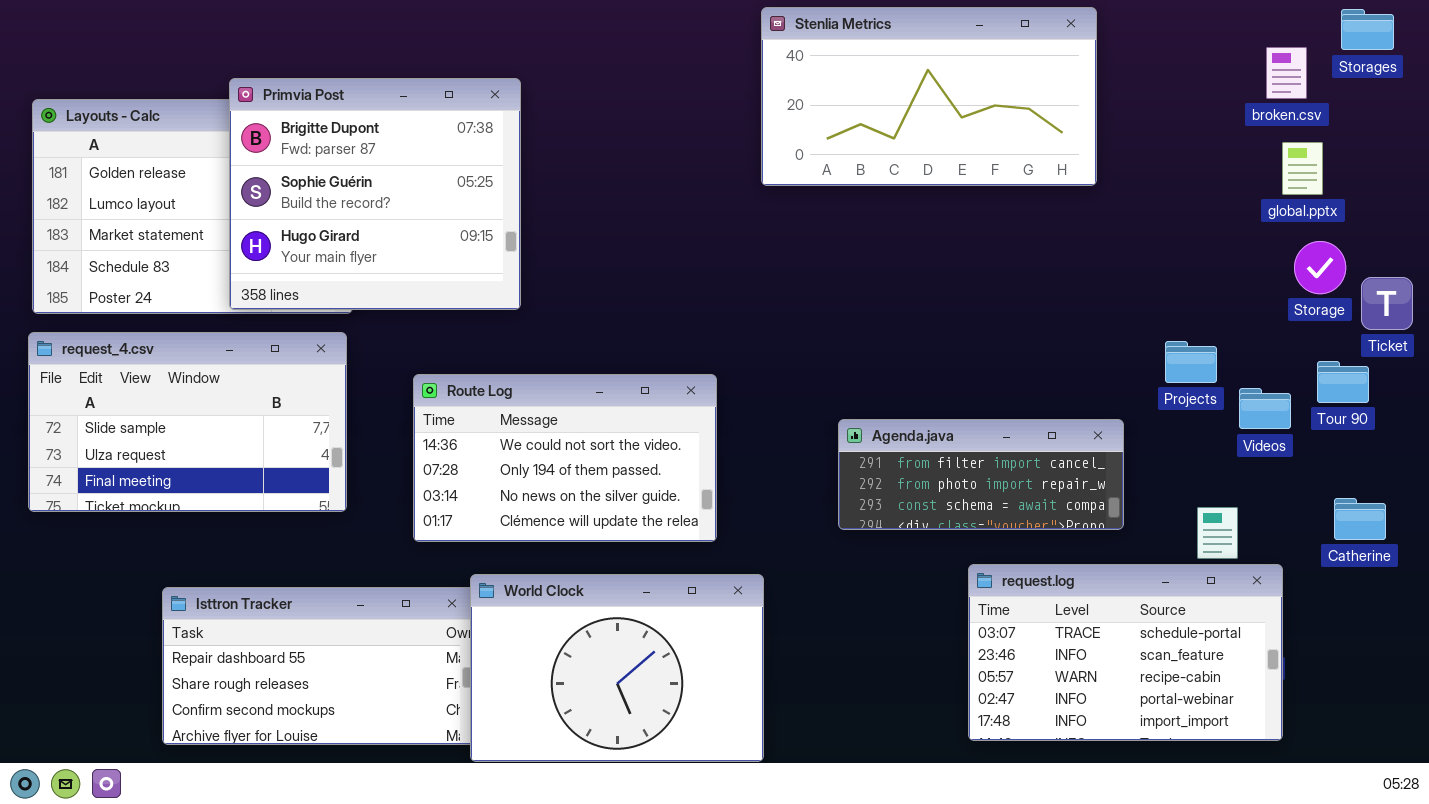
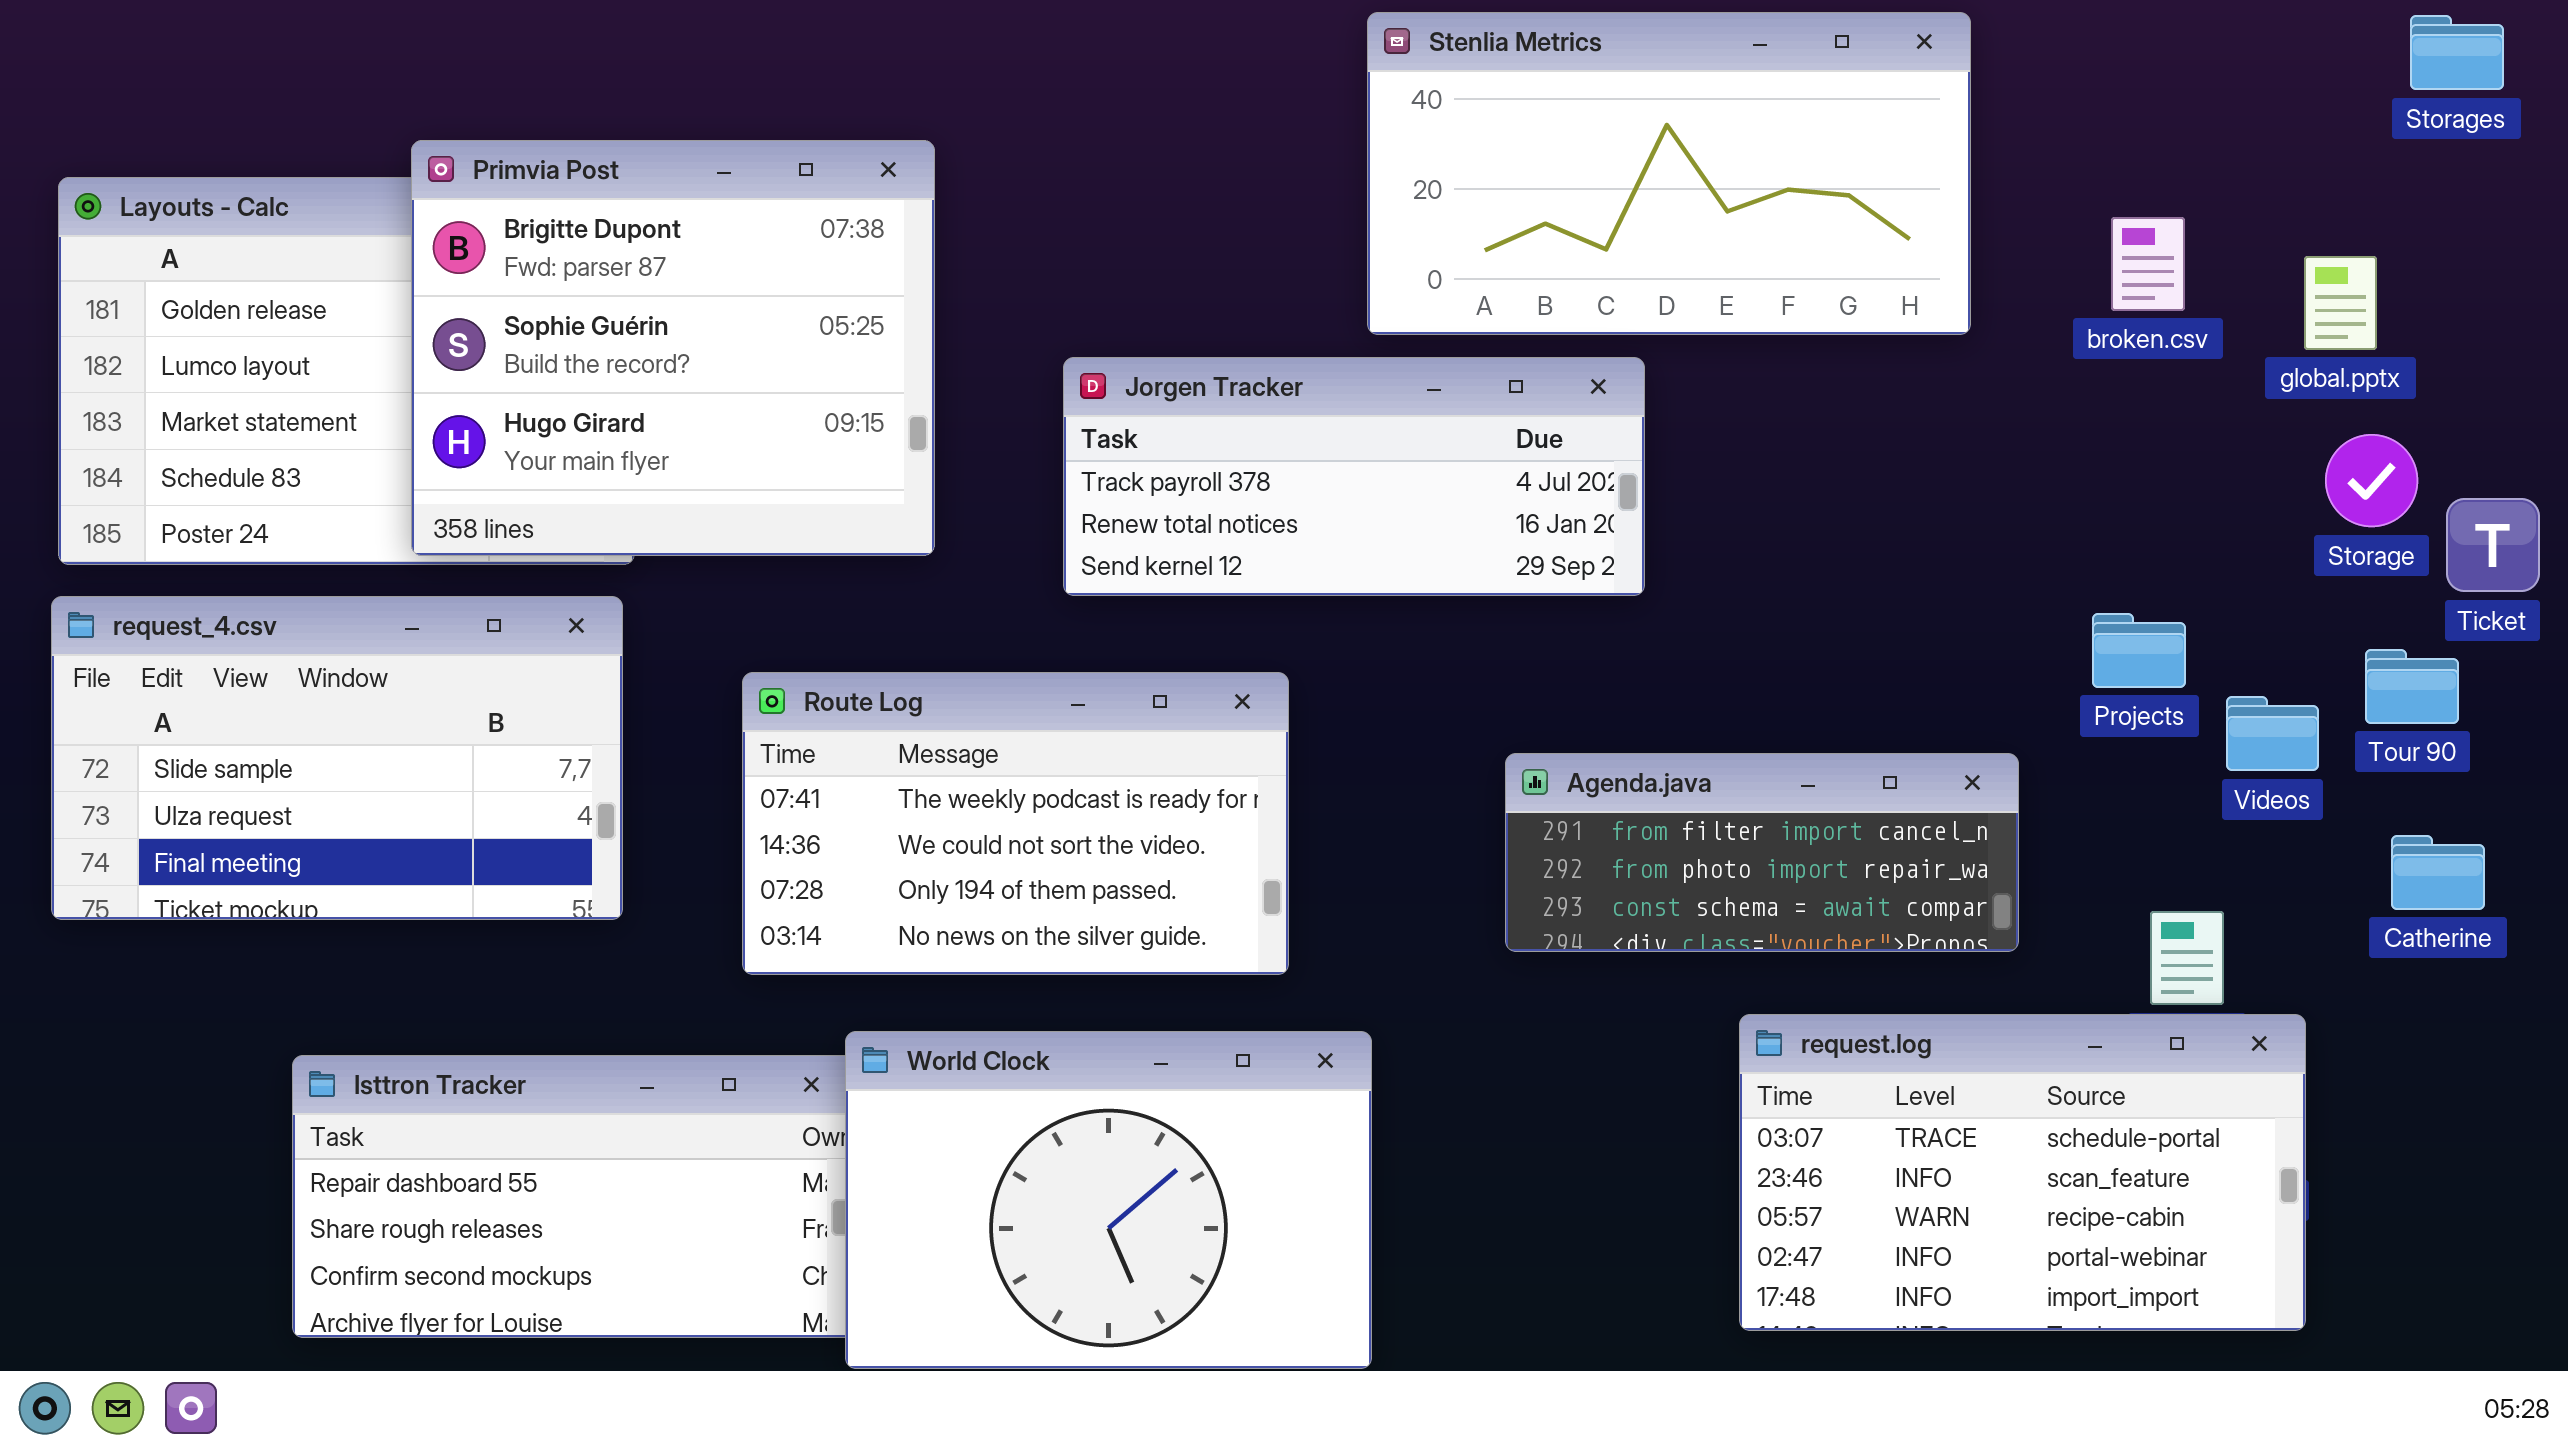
broken.csv: [1266,47,1307,99] -> [2111,217,2185,311], moved
Jorgen Tracker: none -> [1063,357,1645,596], opened
Route Log: [413,374,717,542] -> [742,672,1289,975], scrolled up 1 row
Catherine: [1334,498,1386,540] -> [2391,835,2485,910], moved

